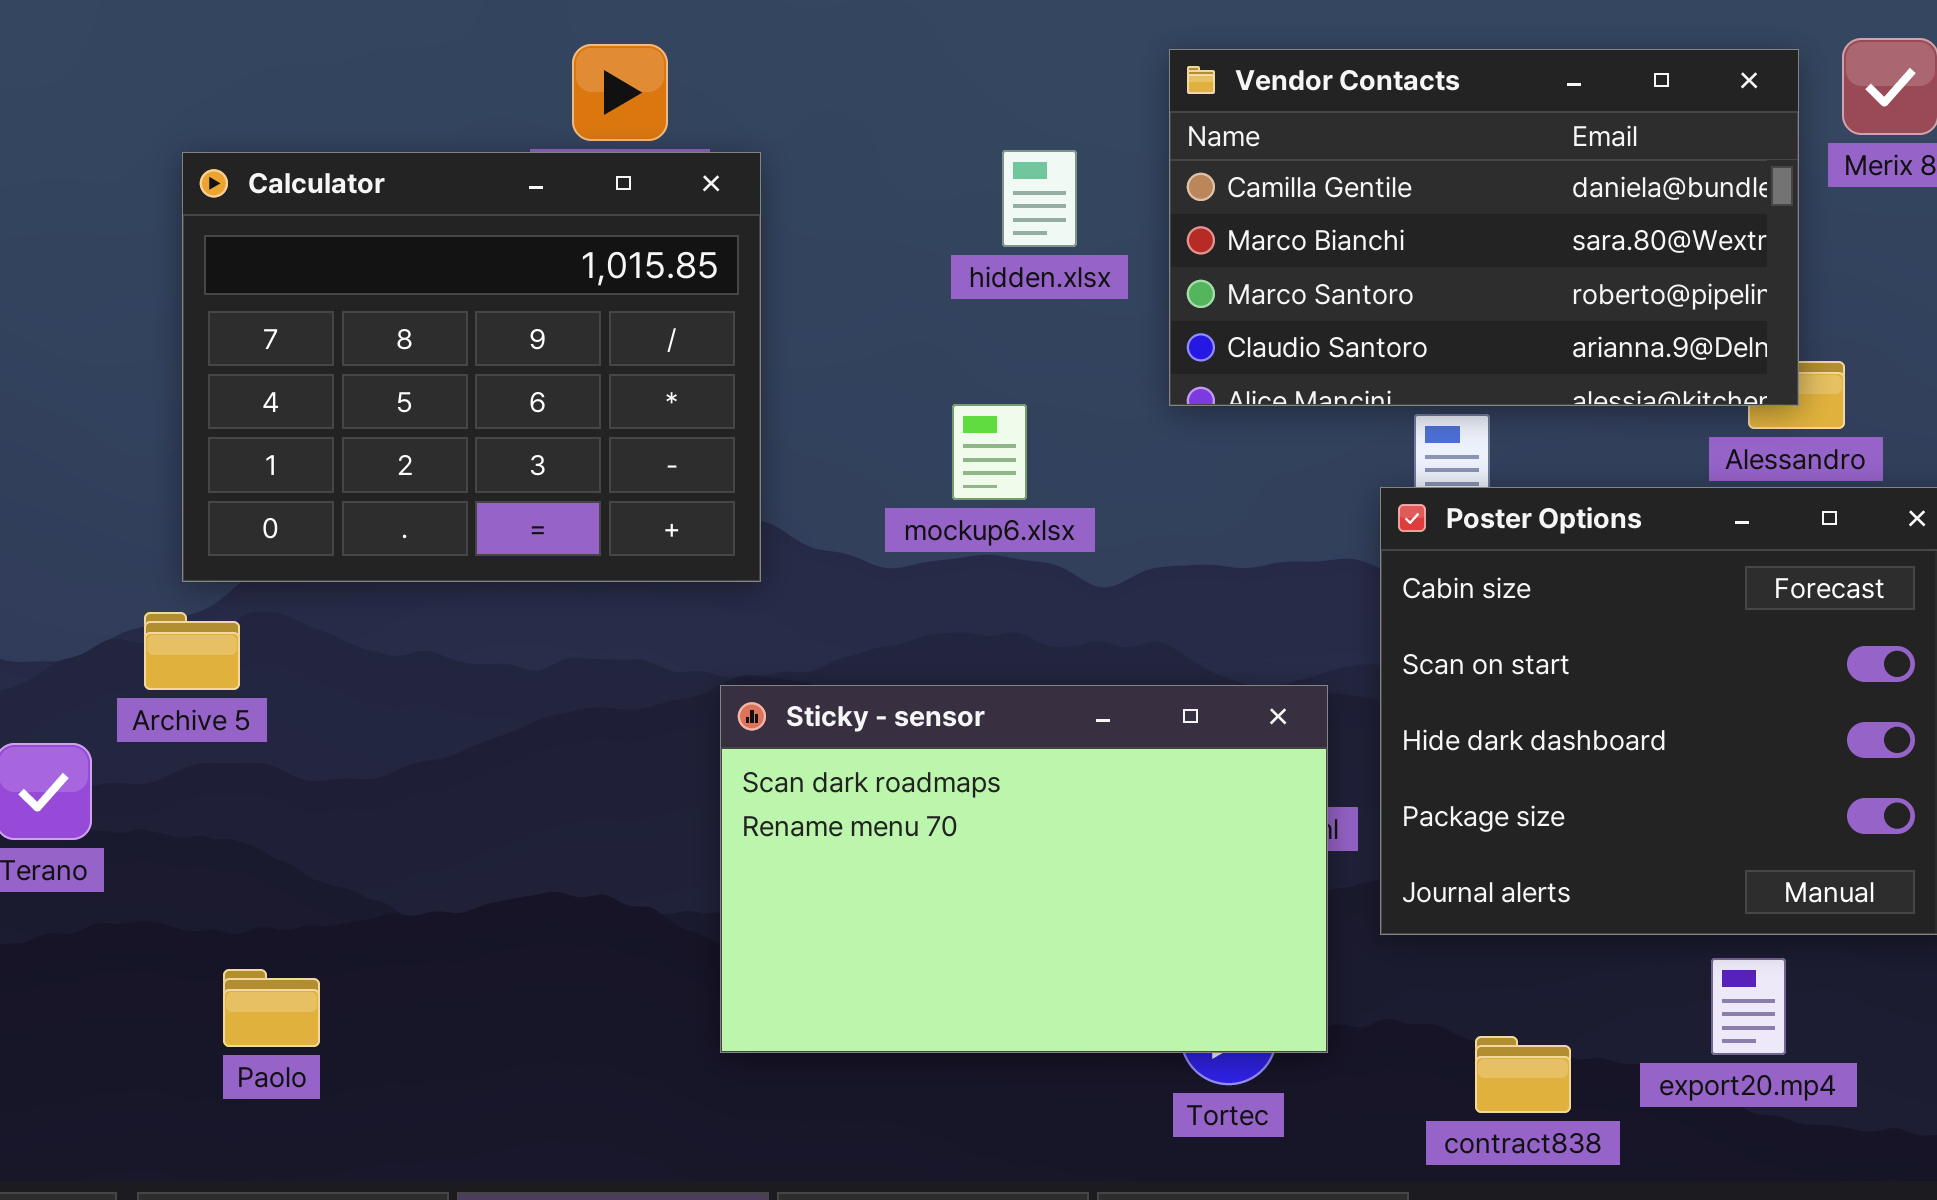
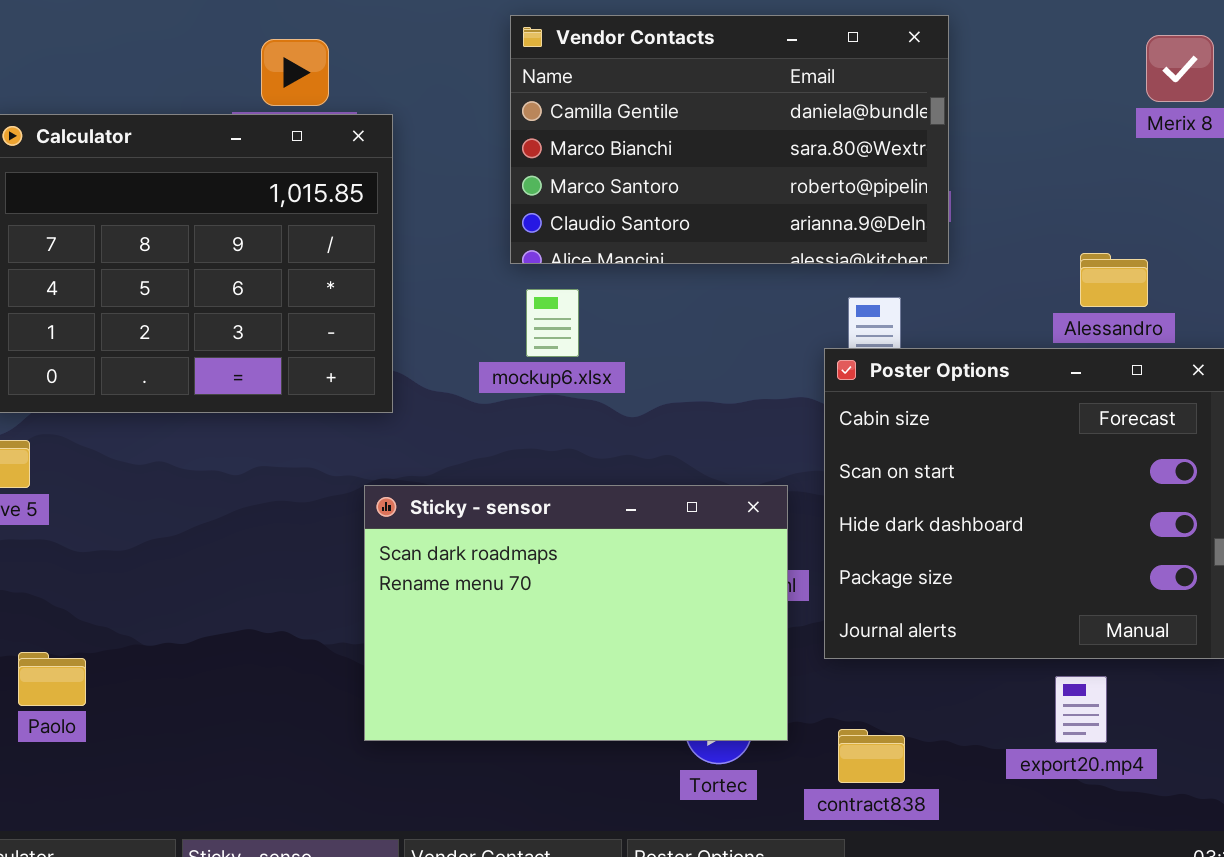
Vendor Contacts: [1169,49,1799,406] -> [510,15,949,264], moved
Paolo: [223,969,320,1047] -> [18,652,86,706], moved
contract838: [1475,1036,1571,1113] -> [838,729,905,783], moved

